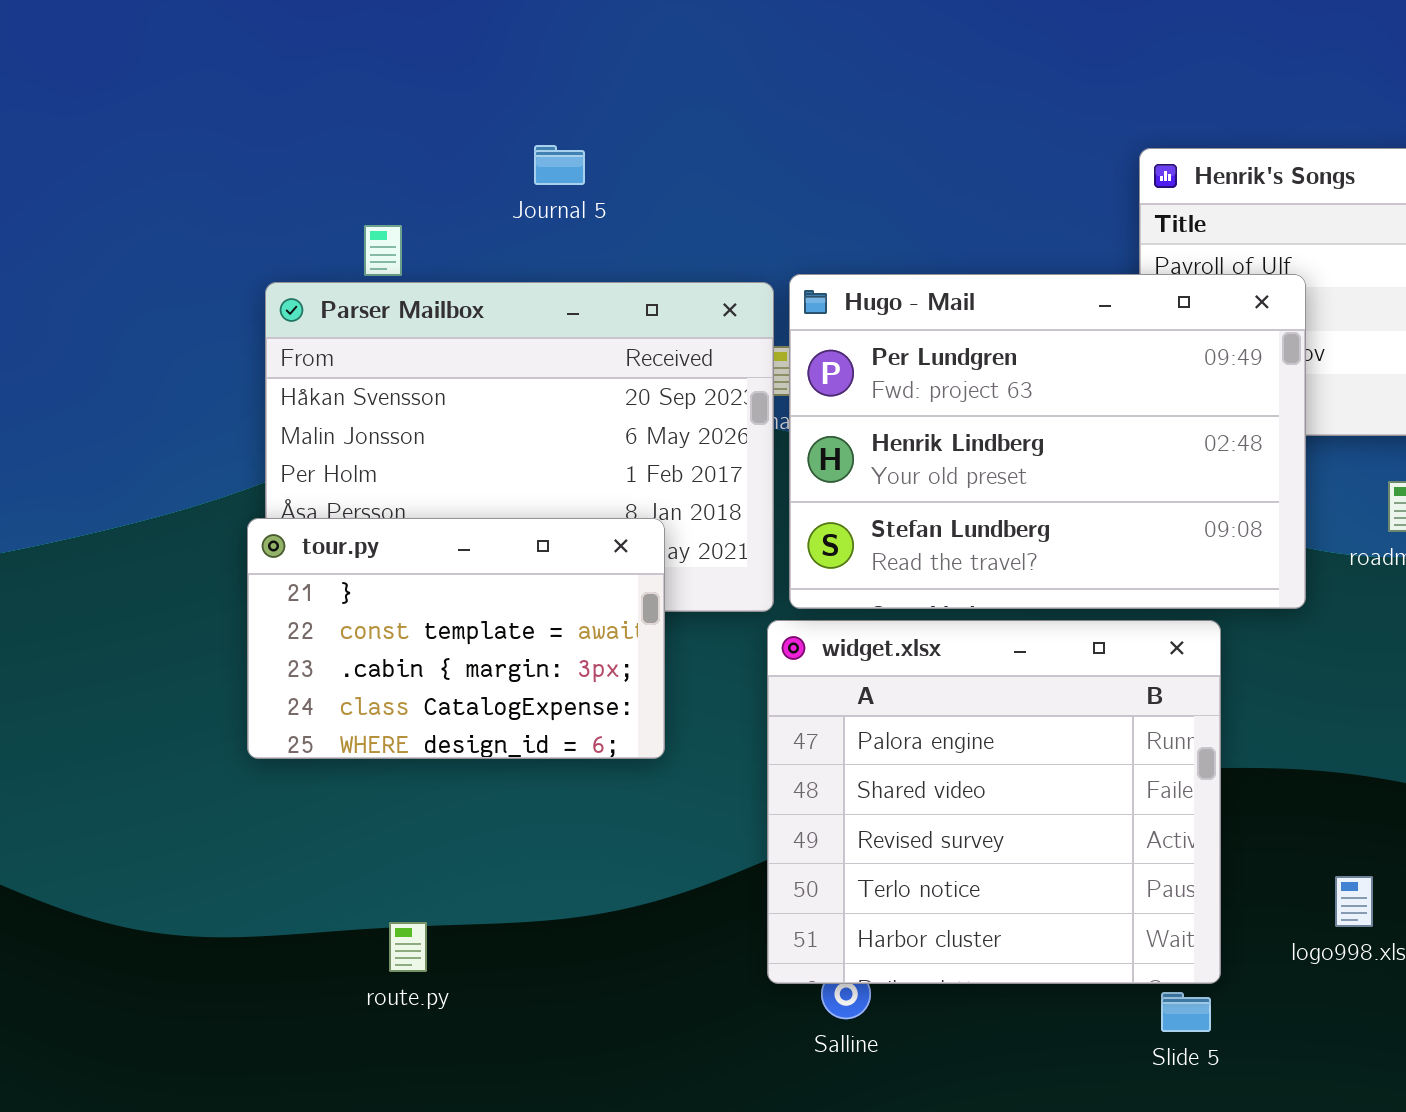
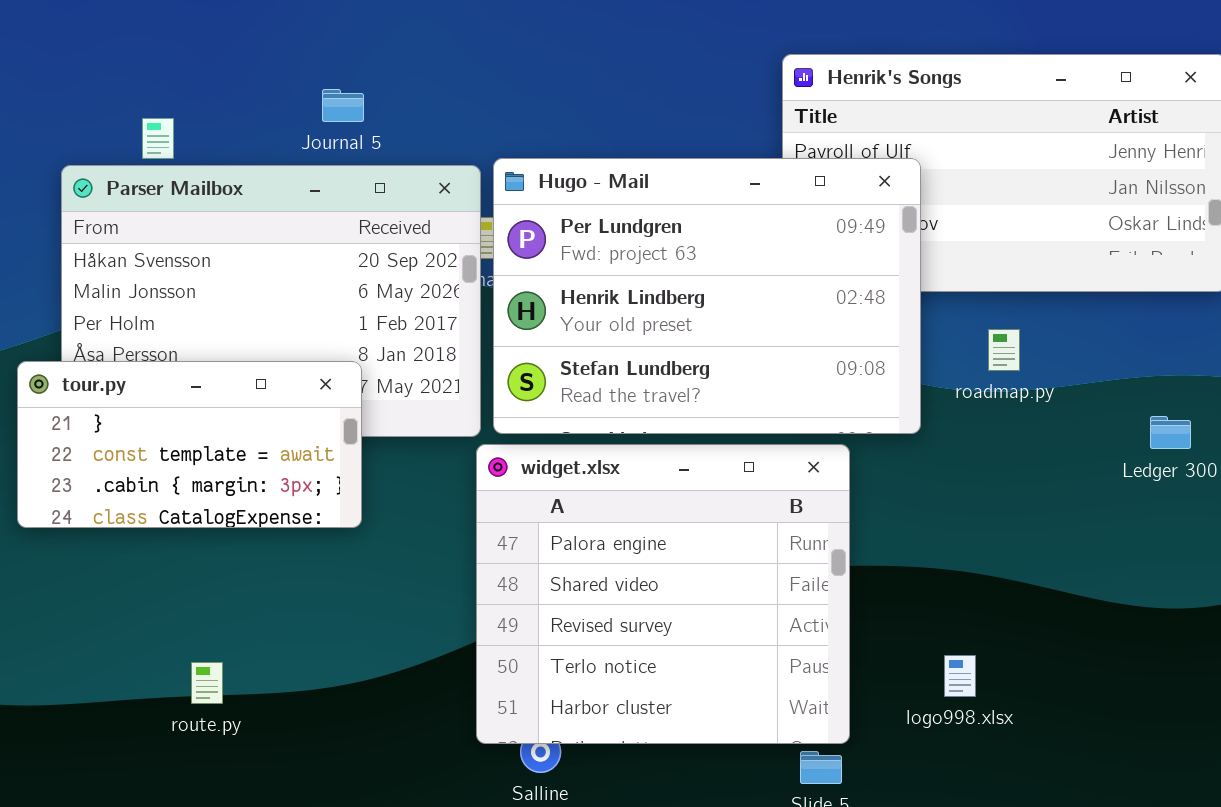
Journal 5: [534,145,585,185] -> [322,89,364,122], moved
tour.py: [247,518,665,759] -> [17,361,362,528], moved, resized
route.py: [389,922,427,972] -> [191,662,223,704], moved

